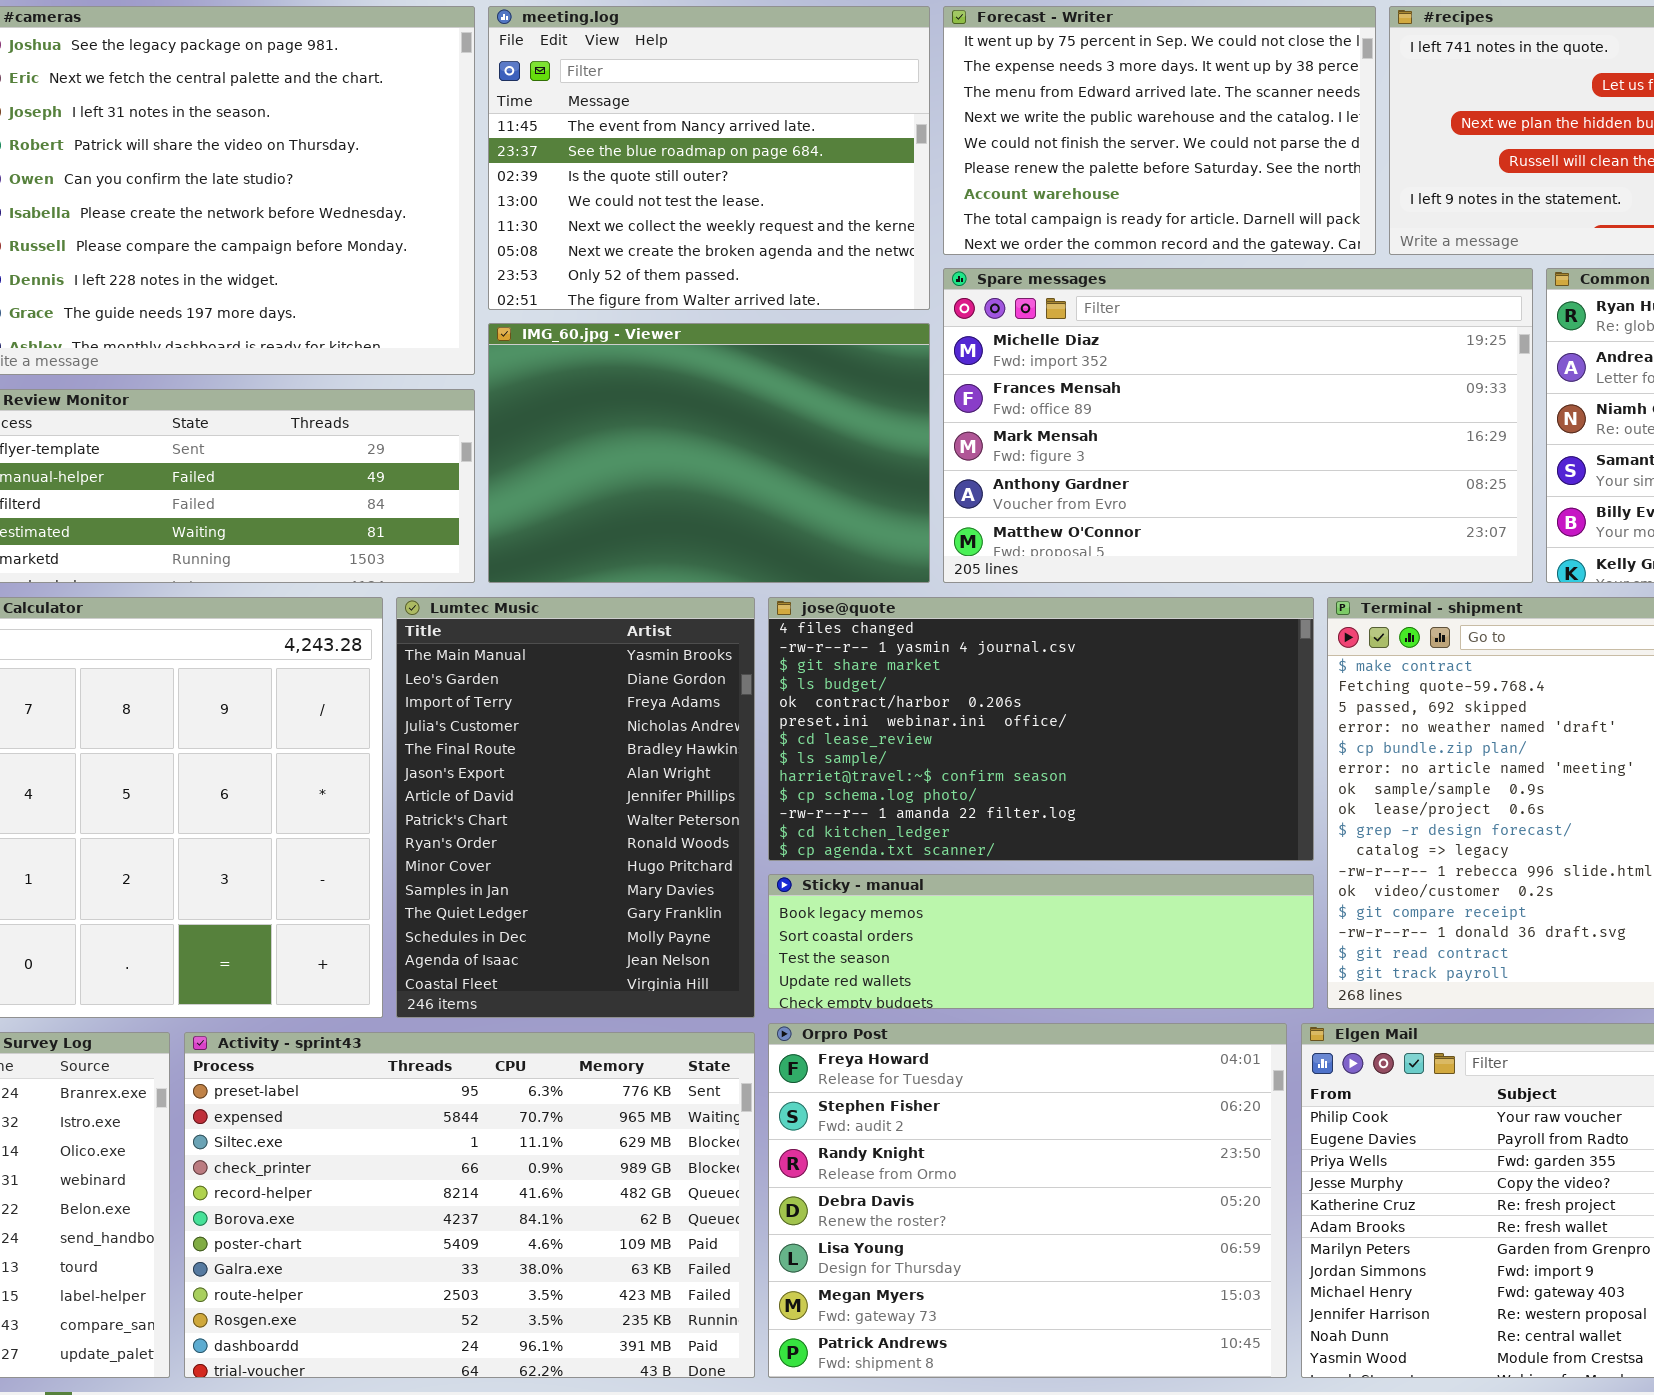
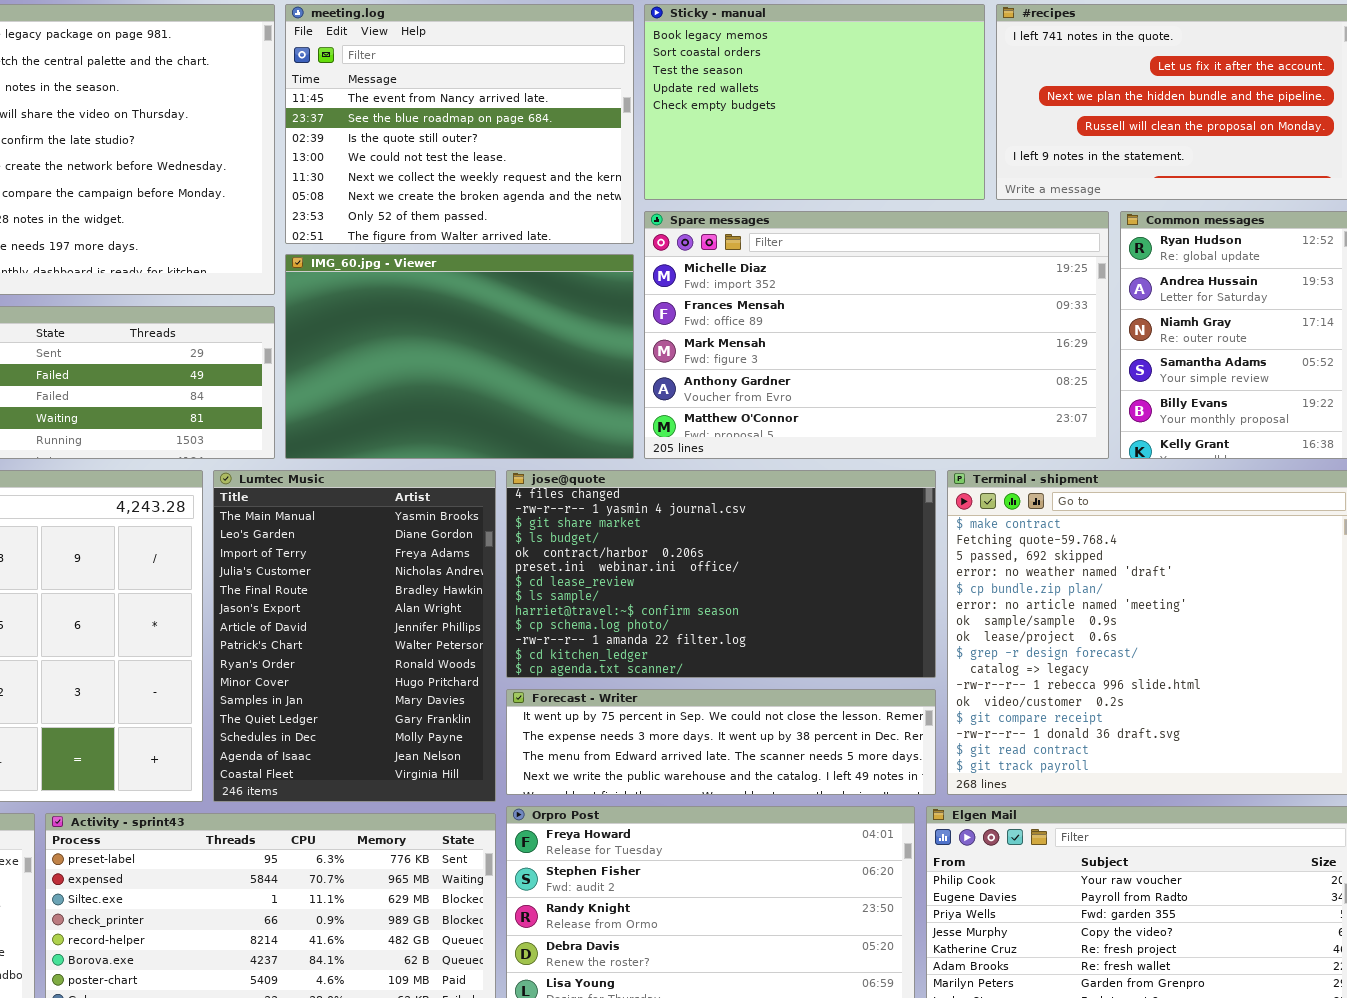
Forecast - Writer: [943,6,1376,255] -> [506,689,936,795], moved, resized
Sticky - manual: [768,874,1314,1009] -> [644,4,985,200], moved, resized

